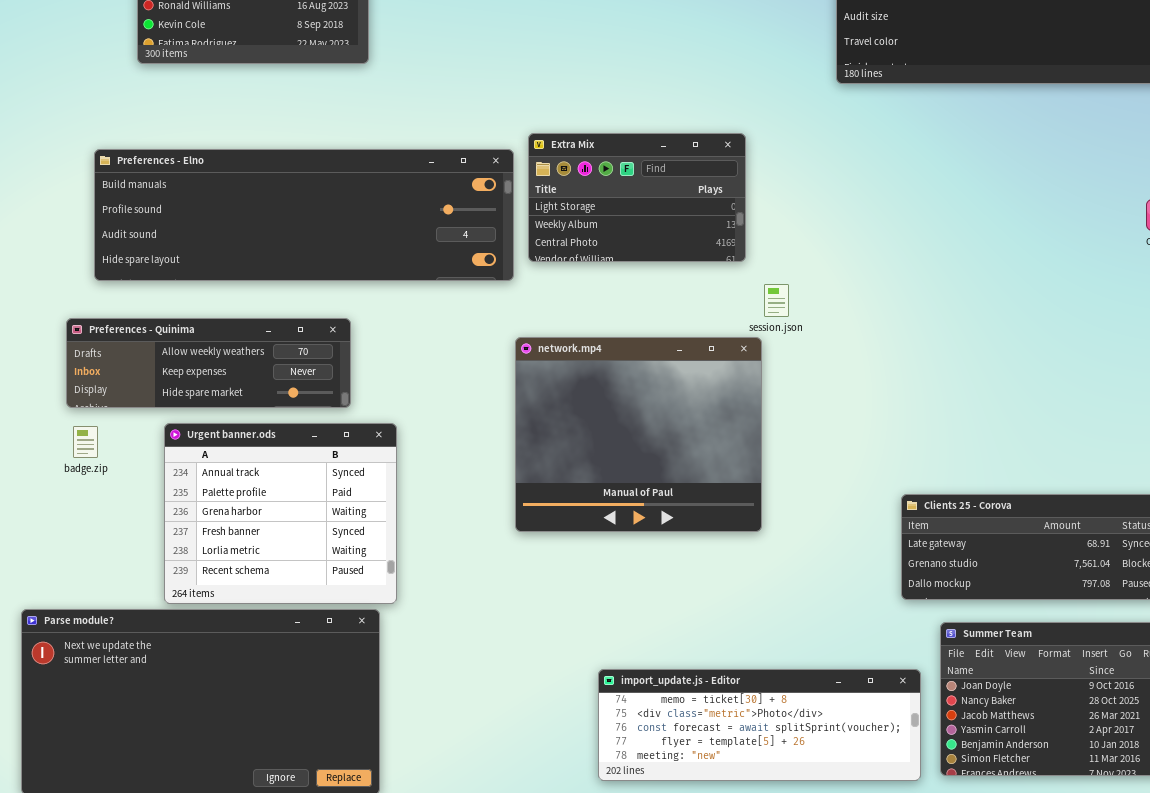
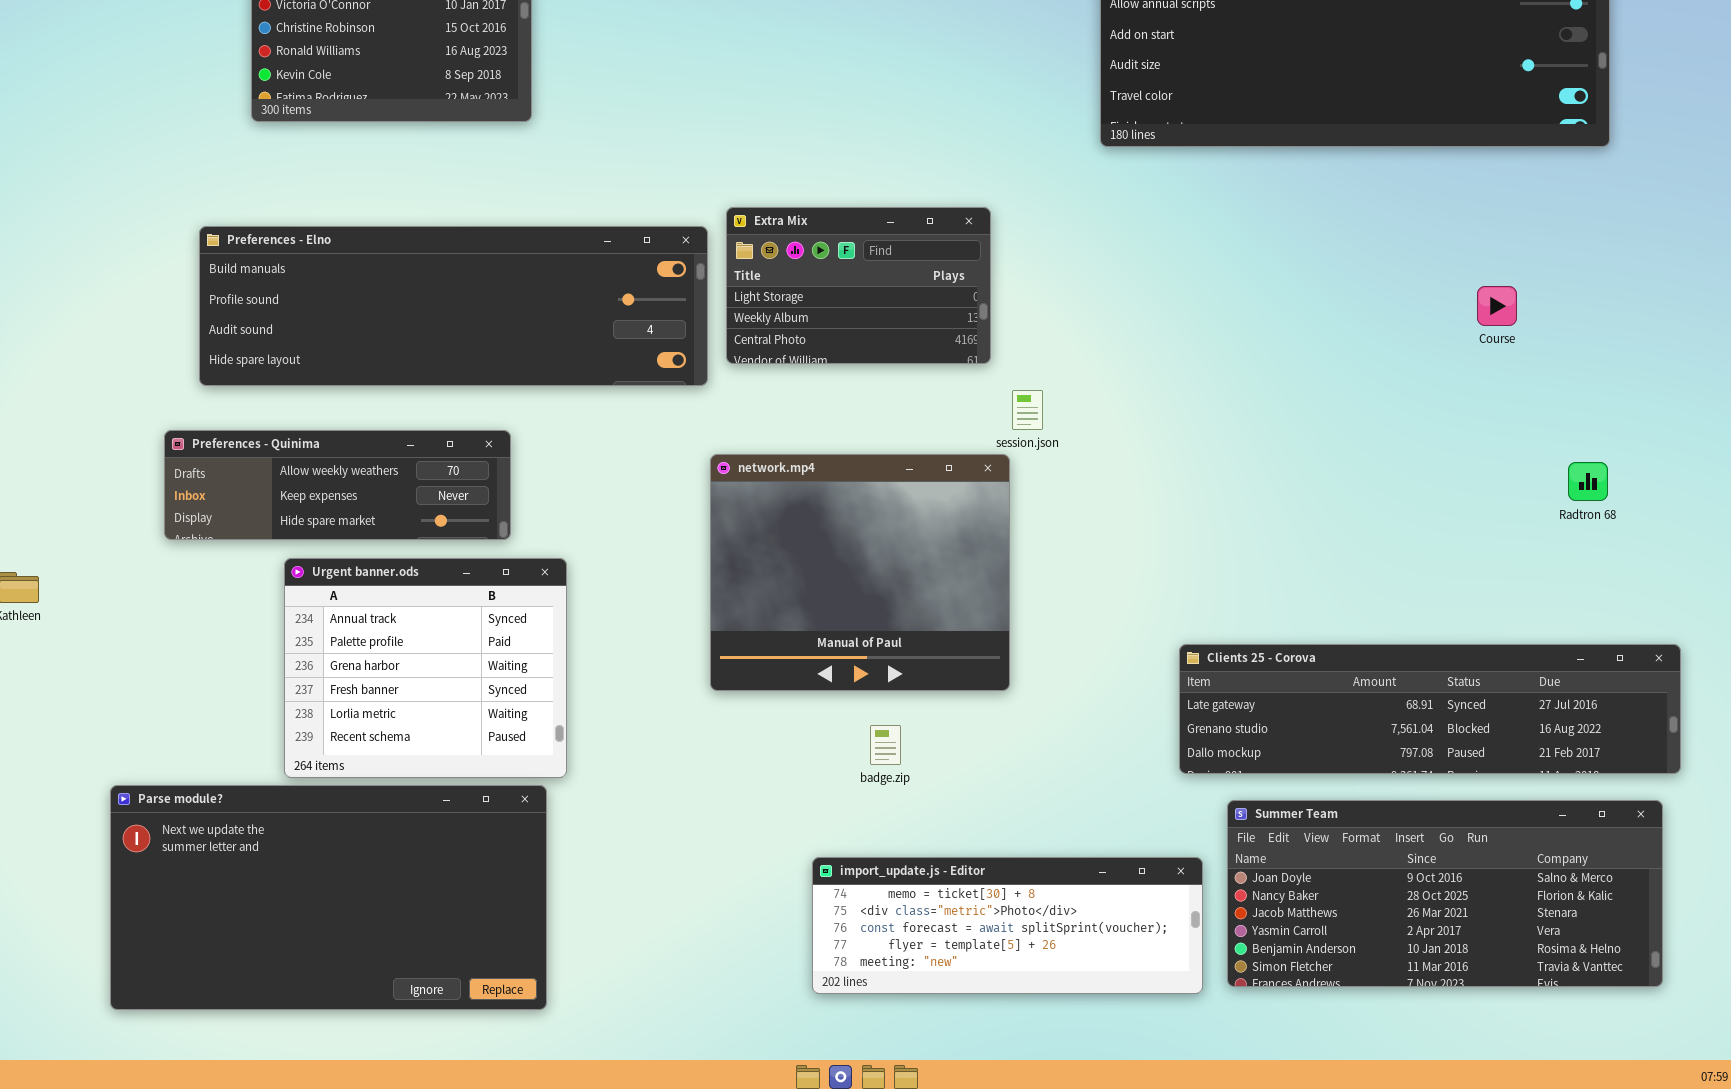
badge.zip: [73,426,98,458] -> [870,725,901,765], moved

